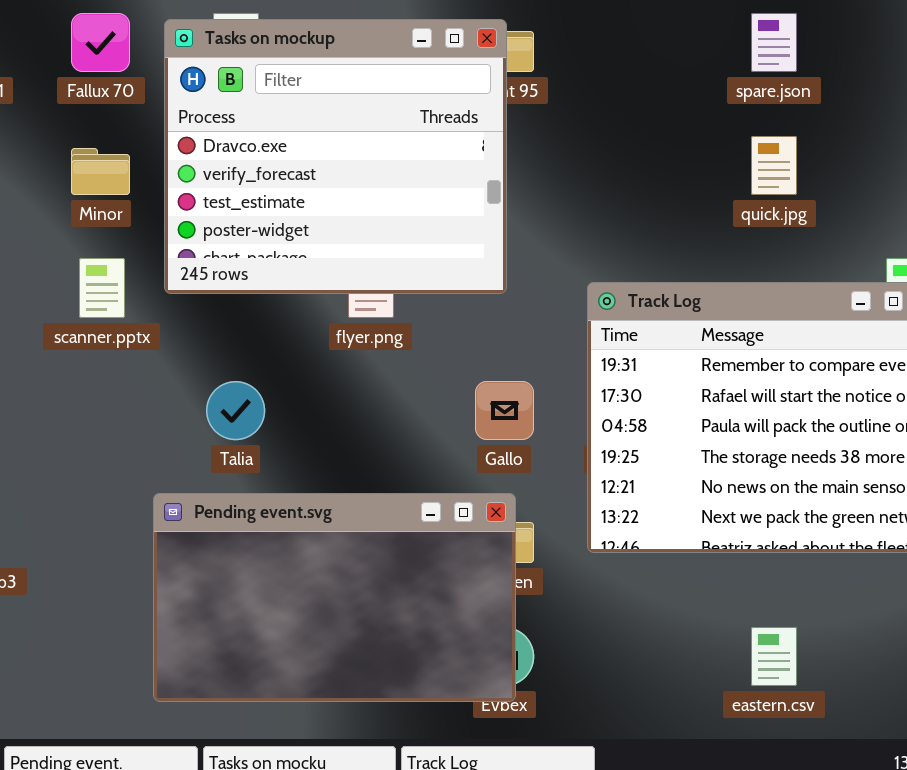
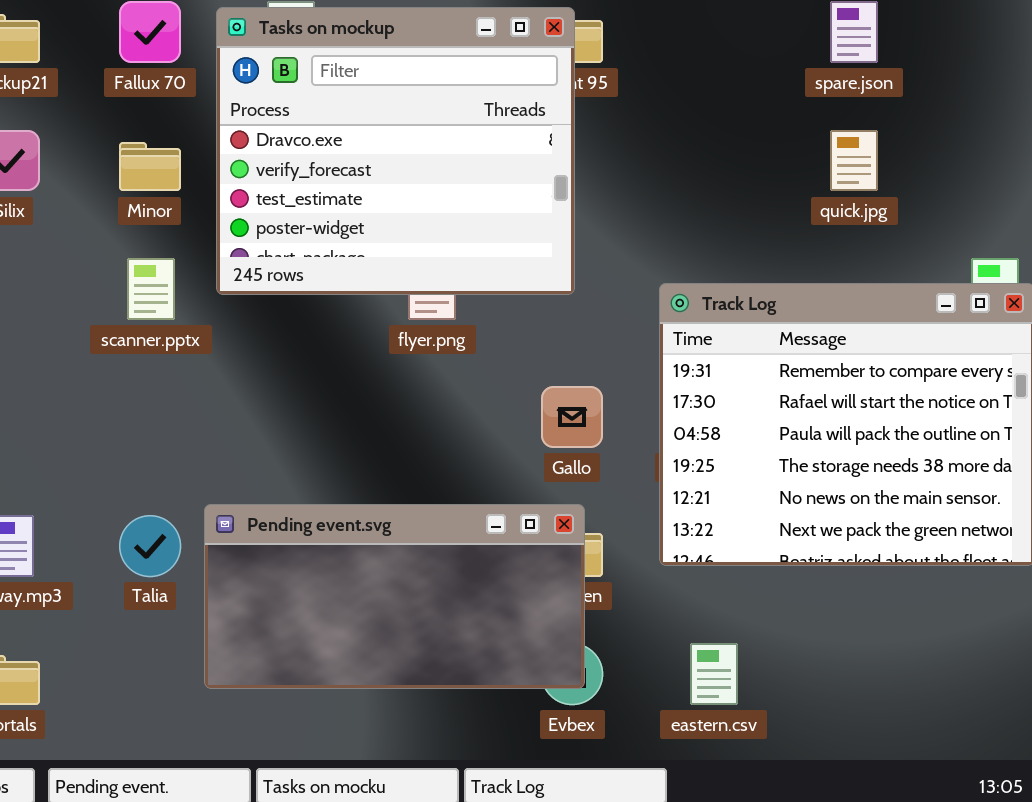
Talia: [206,381,265,440] -> [119,515,181,577], moved
Pending event.svg: [153,493,516,702] -> [204,504,585,689], resized
eastern.csv: [751,627,797,686] -> [690,643,738,705], moved

